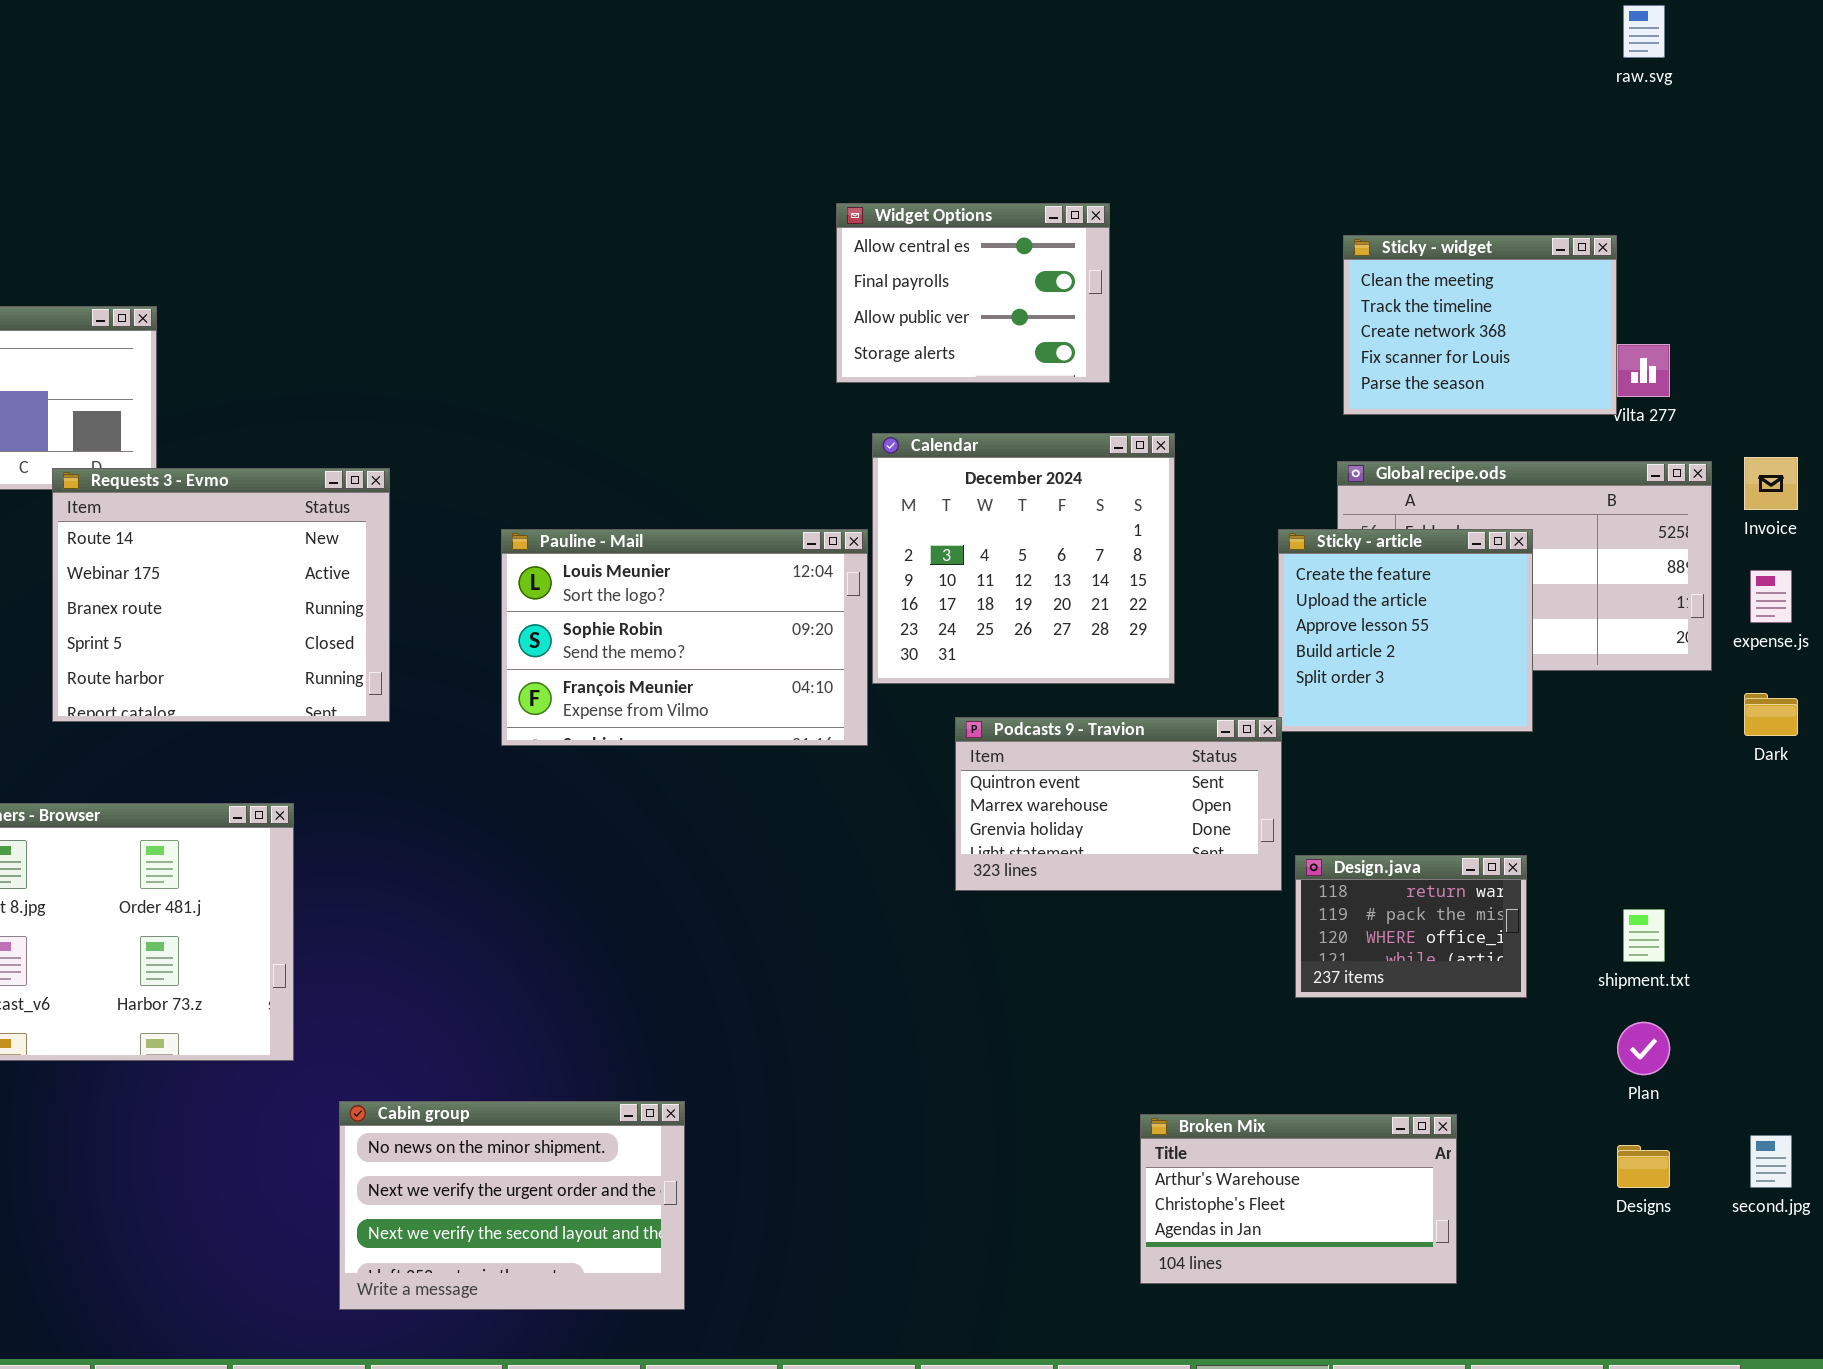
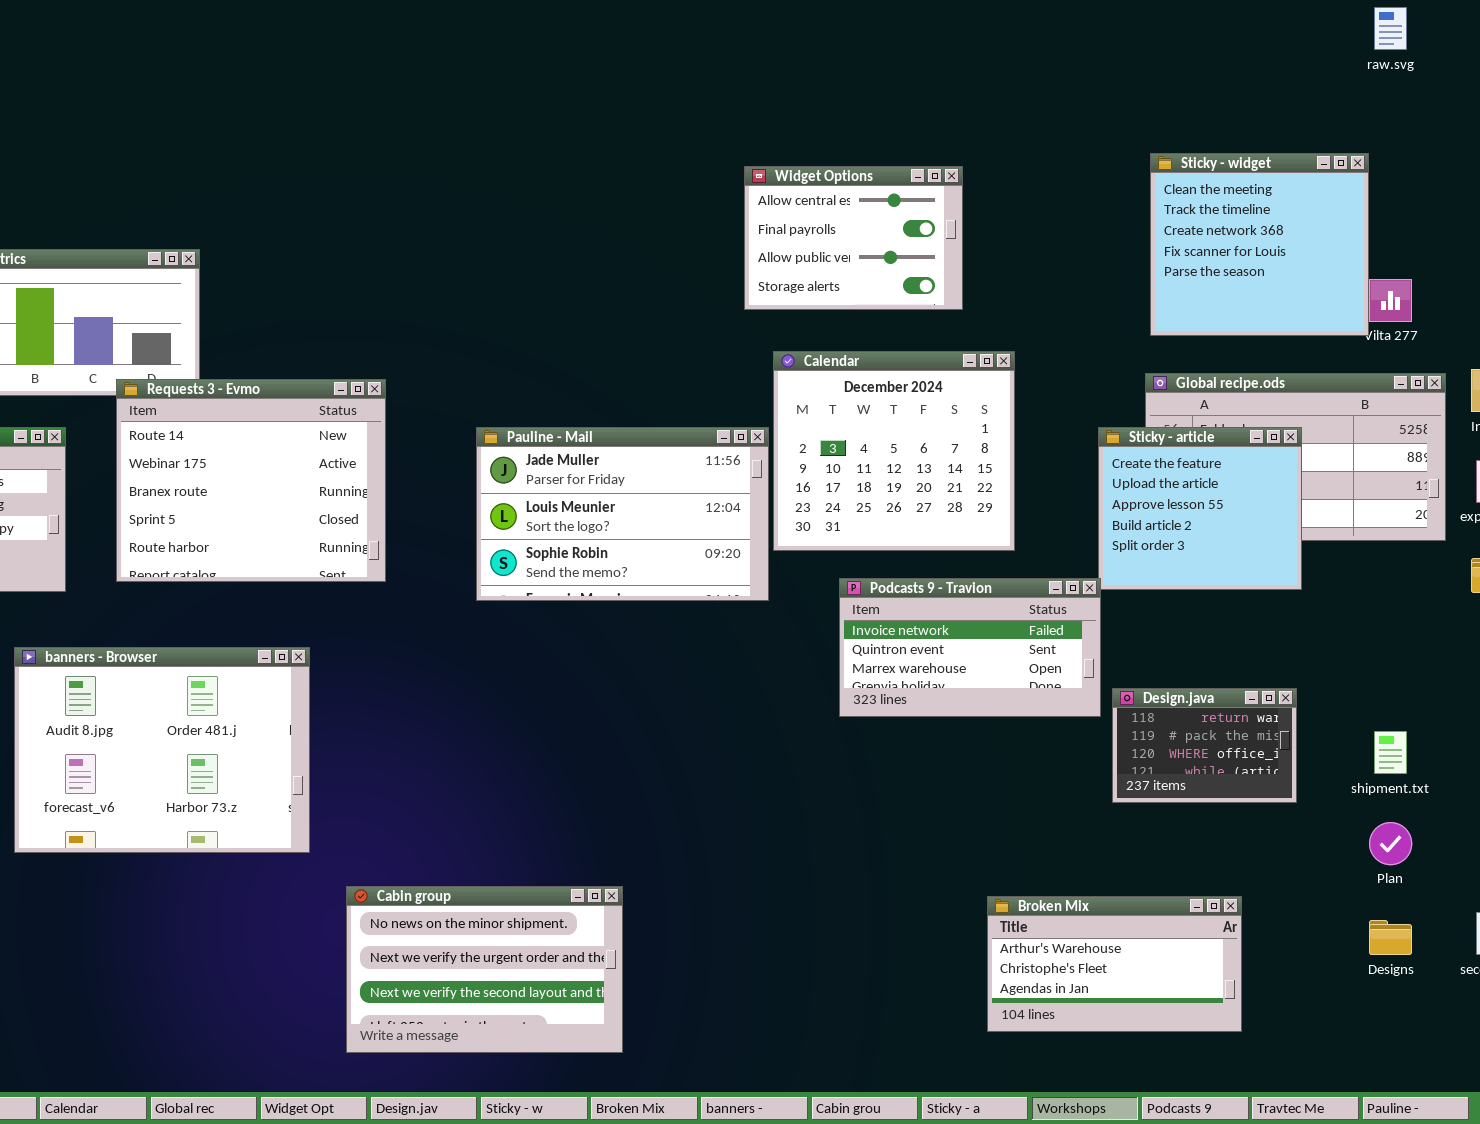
Sticky - widget: [1343,235,1617,415] -> [1150,153,1369,336], resized
Pauline - Mail: [501,529,868,746] -> [476,427,769,601], scrolled up 1 row
Podcasts 9 - Travion: [955,717,1282,891] -> [839,578,1101,717], scrolled up 1 row

